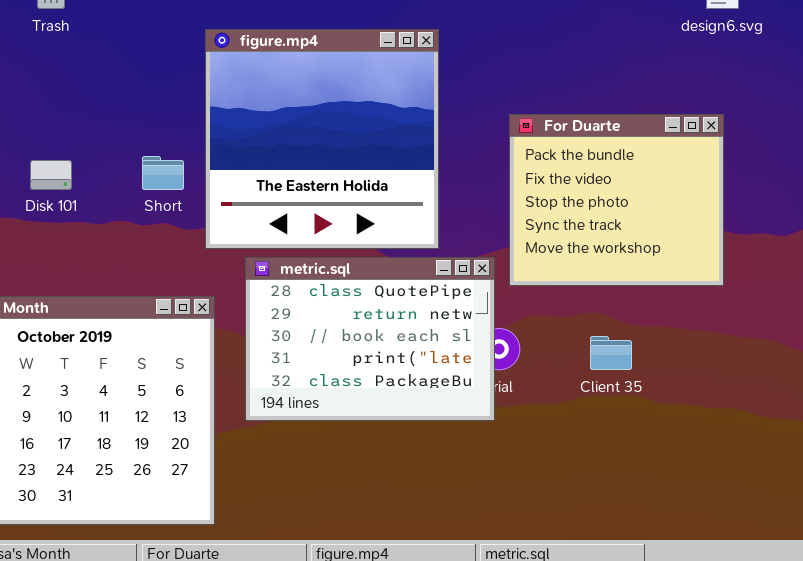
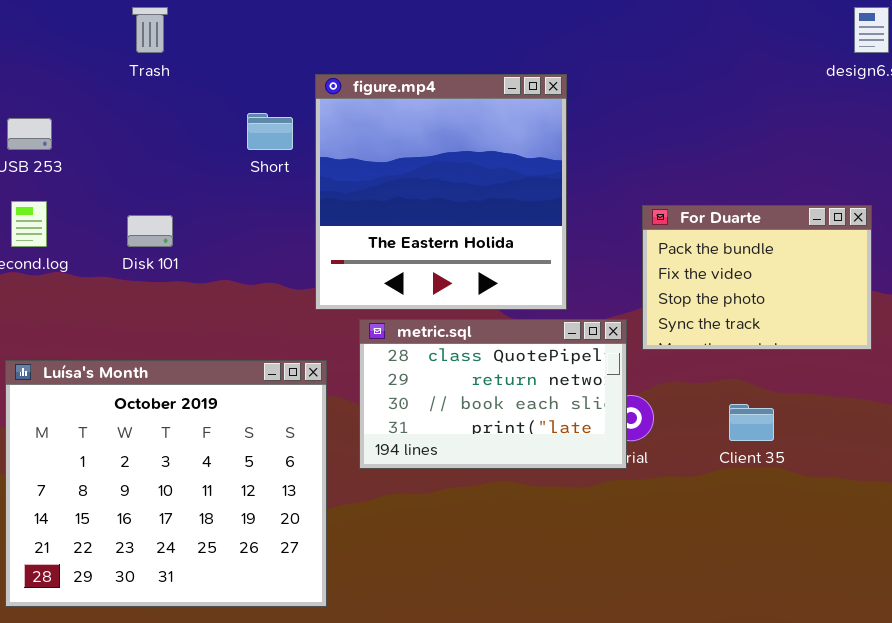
For Duarte: [509,114,724,286] -> [642,205,872,350], resized
Short: [142,156,184,190] -> [247,113,293,150], moved
metric.sql: [245,257,495,421] -> [359,319,627,469], resized

